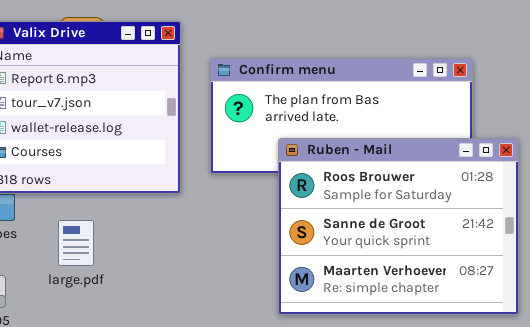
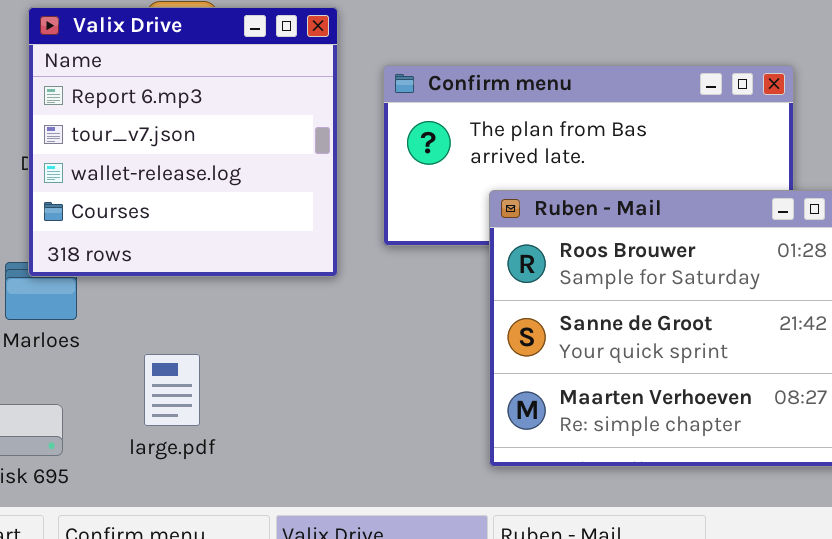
large.pdf: [58,220,94,266] -> [144,354,200,426], moved

